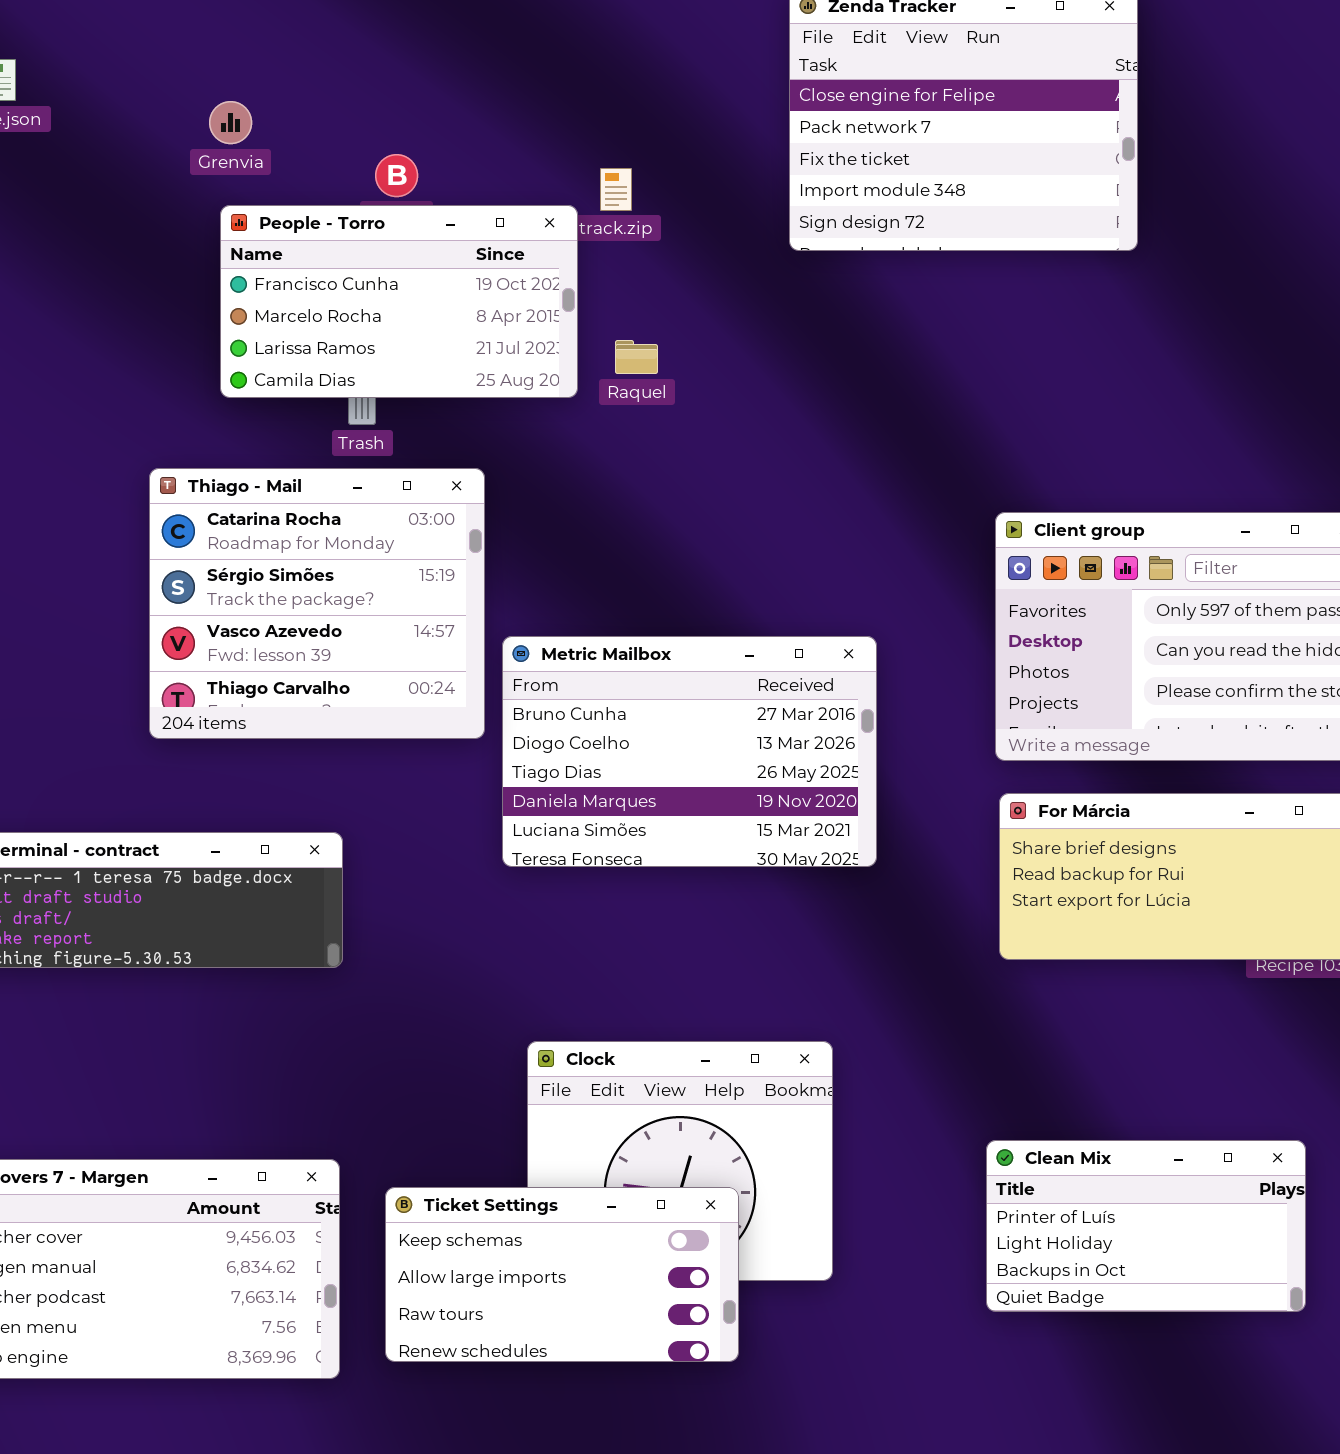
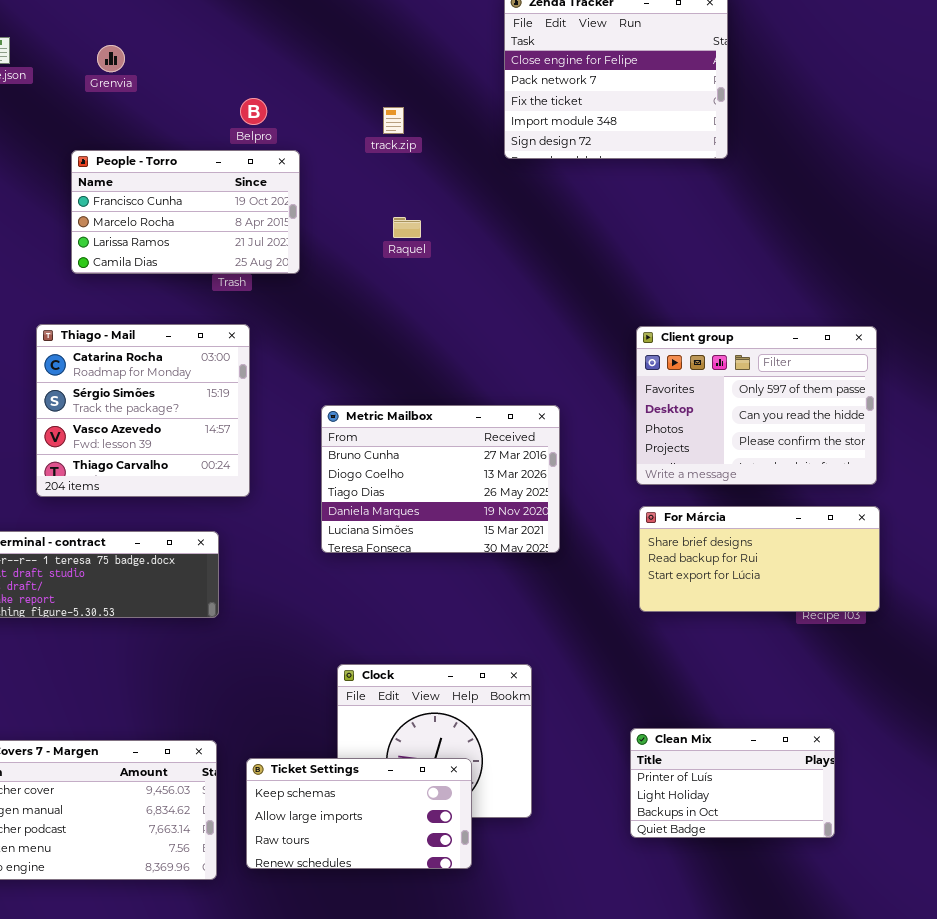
Grenvia: [209,101,252,144] -> [97,45,125,72], moved
People - Torro: [220,205,578,398] -> [71,150,300,274], moved
Thiago - Mail: [149,468,485,739] -> [36,324,250,497], moved

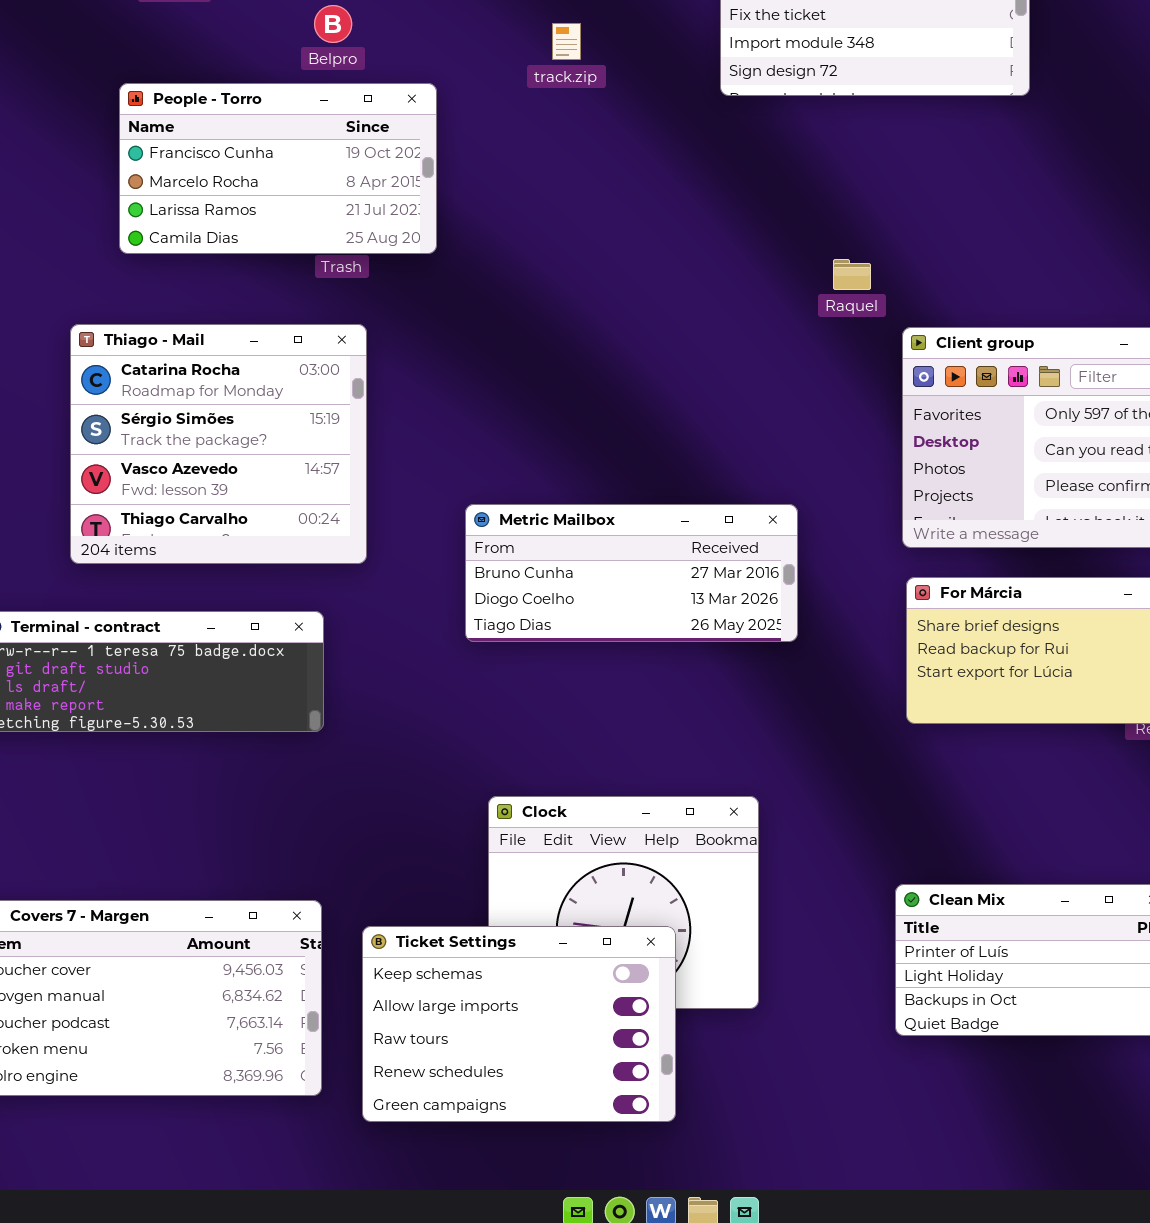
Belpro: [240,98,267,125] -> [314,5,352,43], moved
Raquel: [393,217,421,238] -> [833,259,871,290], moved
Metric Mailbox: [321,405,560,553] -> [465,504,798,642], resized
Ticket Settings: [246,758,472,869] -> [362,926,676,1122], resized

